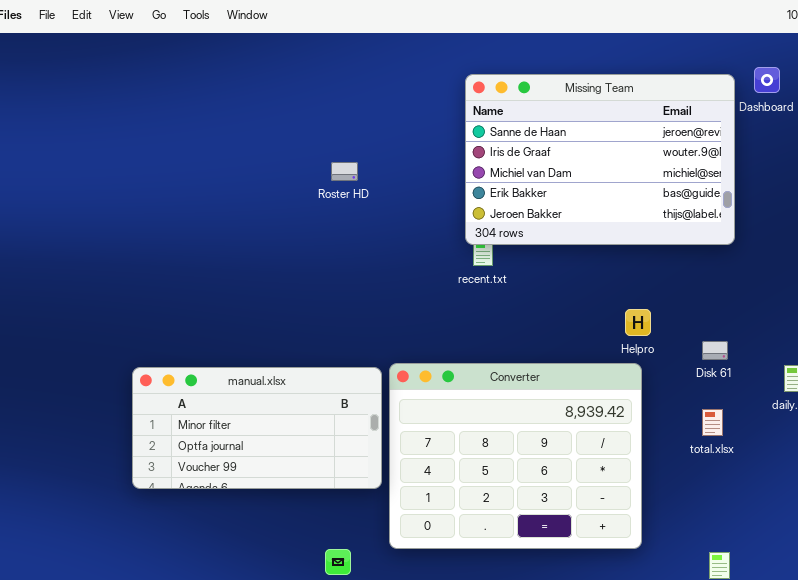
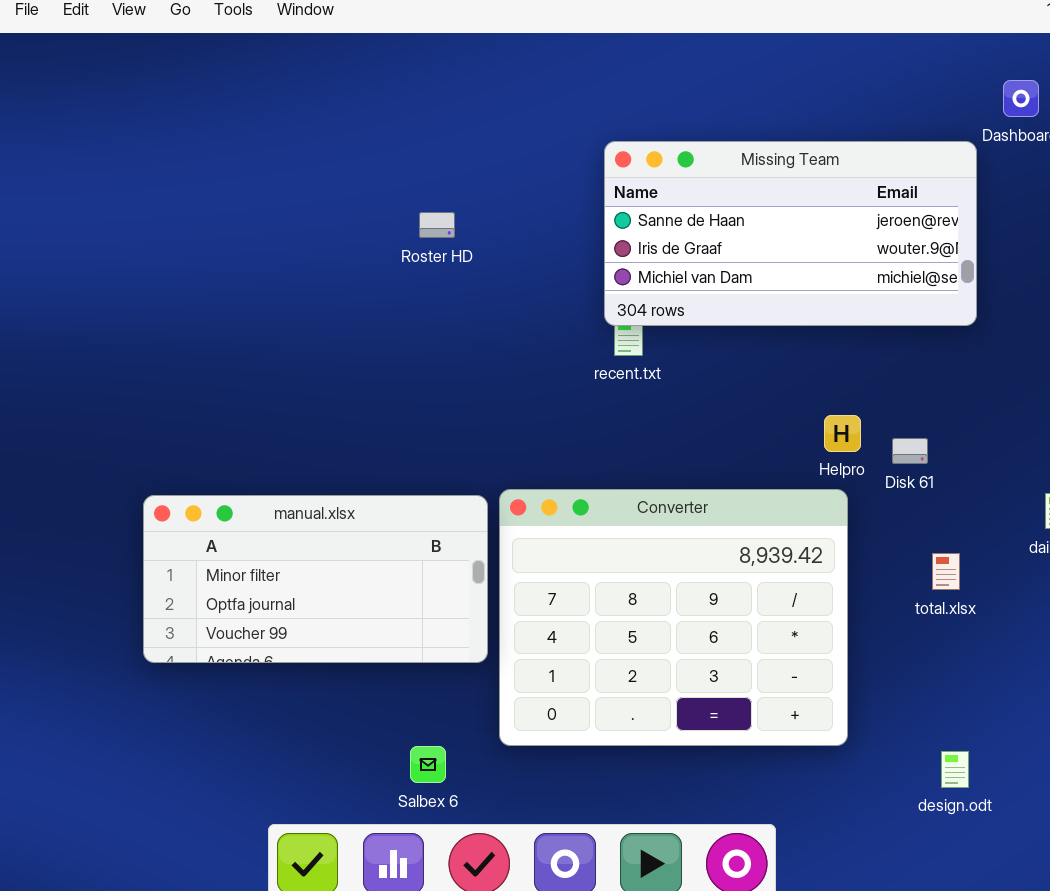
Missing Team: [465,74,735,245] -> [604,141,977,326], resized
Disk 61: [702,341,728,360] -> [892,438,928,464], moved

